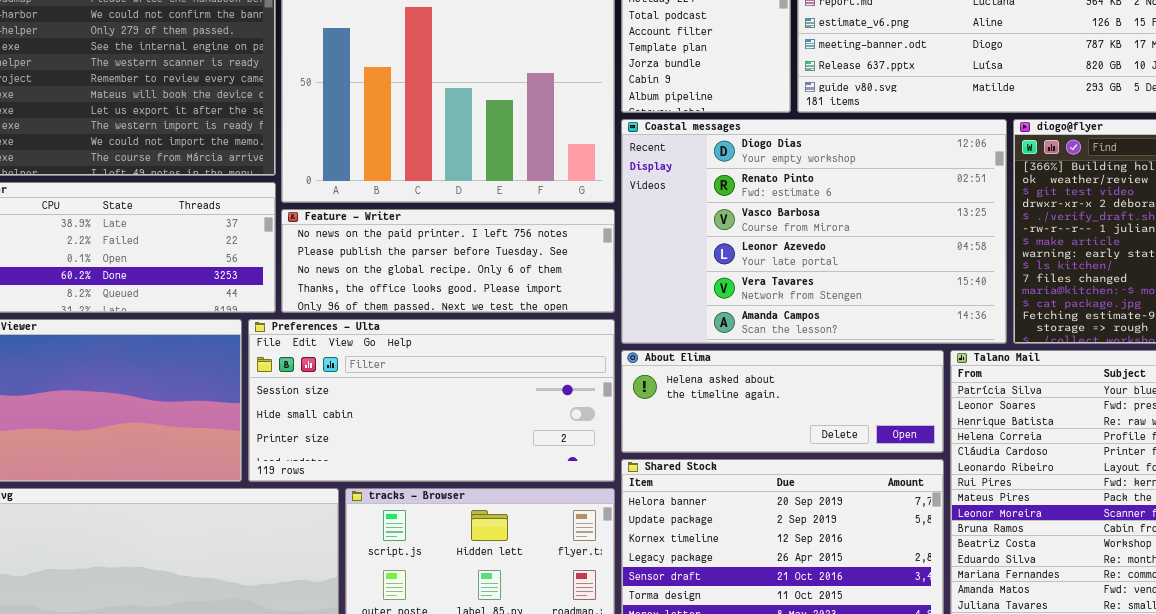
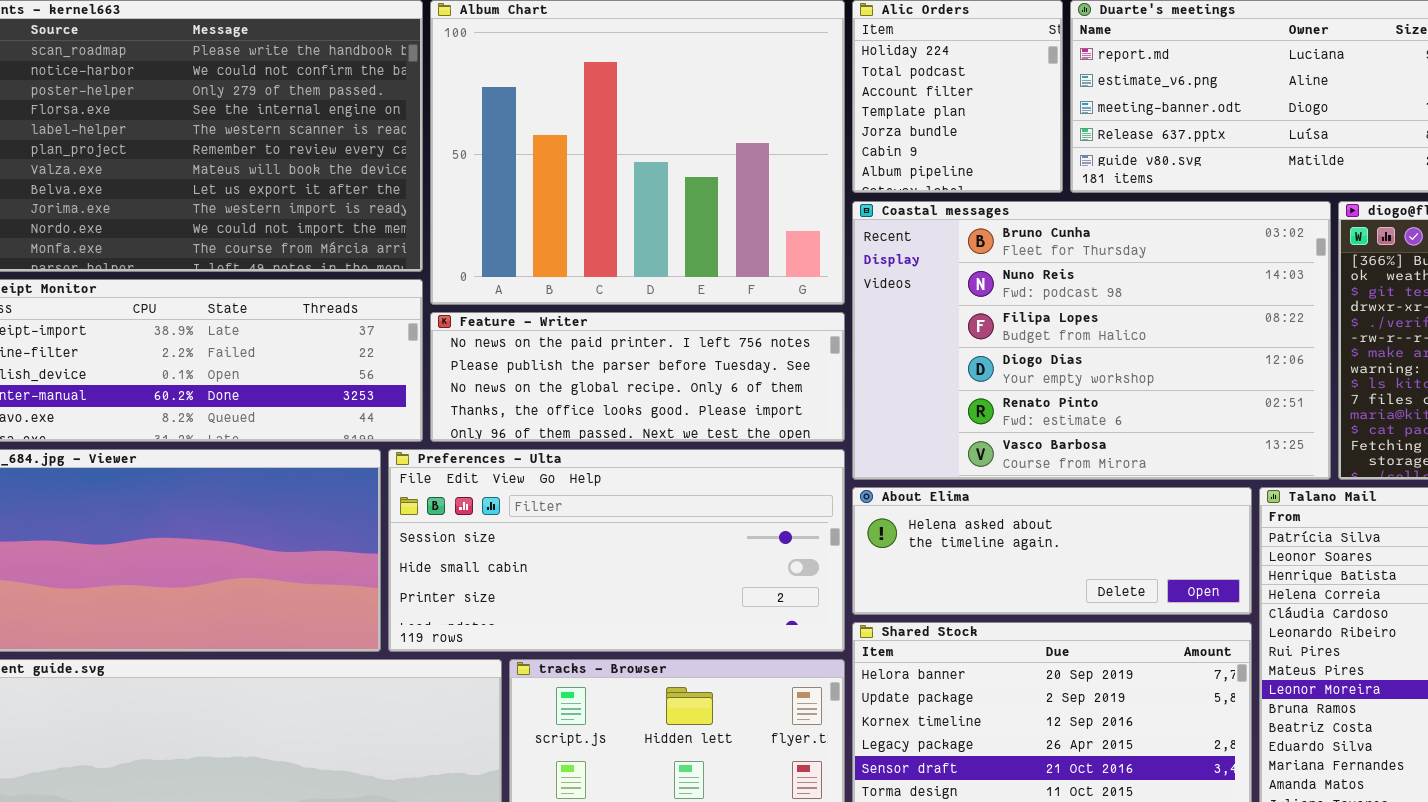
Coastal messages: [621,119,1007,344] -> [852,201,1331,480], scrolled up 3 rows

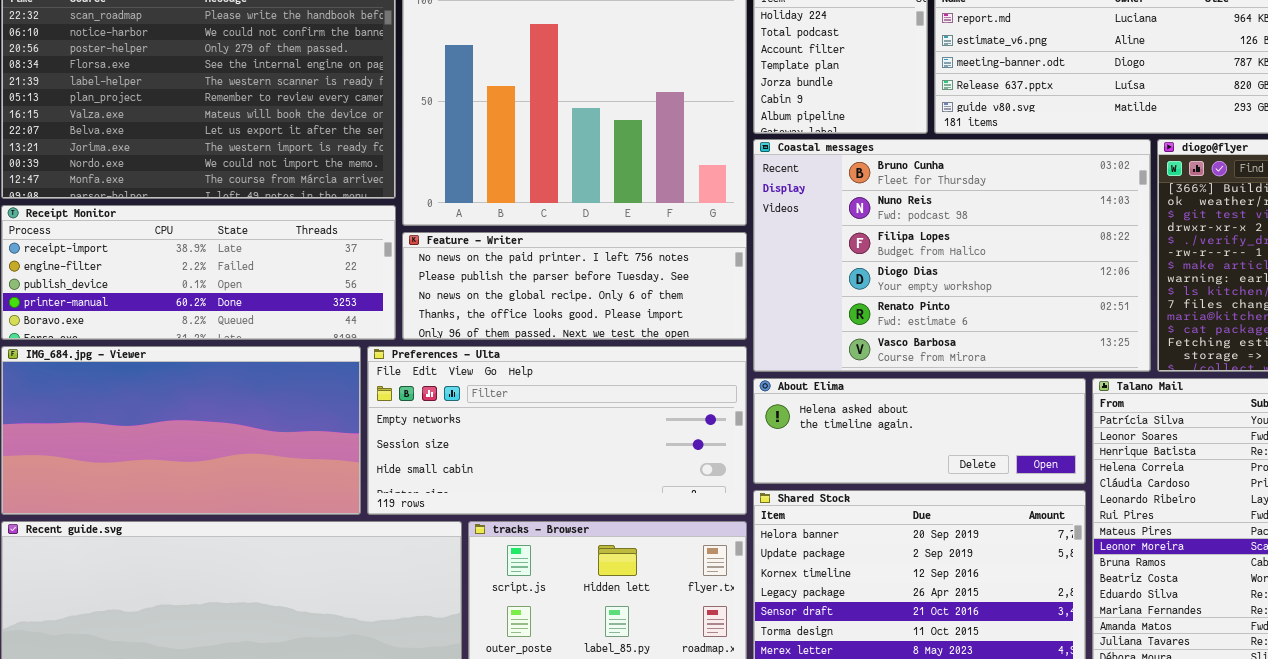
Preferences - Ulta: [388,449,845,652] -> [367,346,747,515], scrolled up 1 row

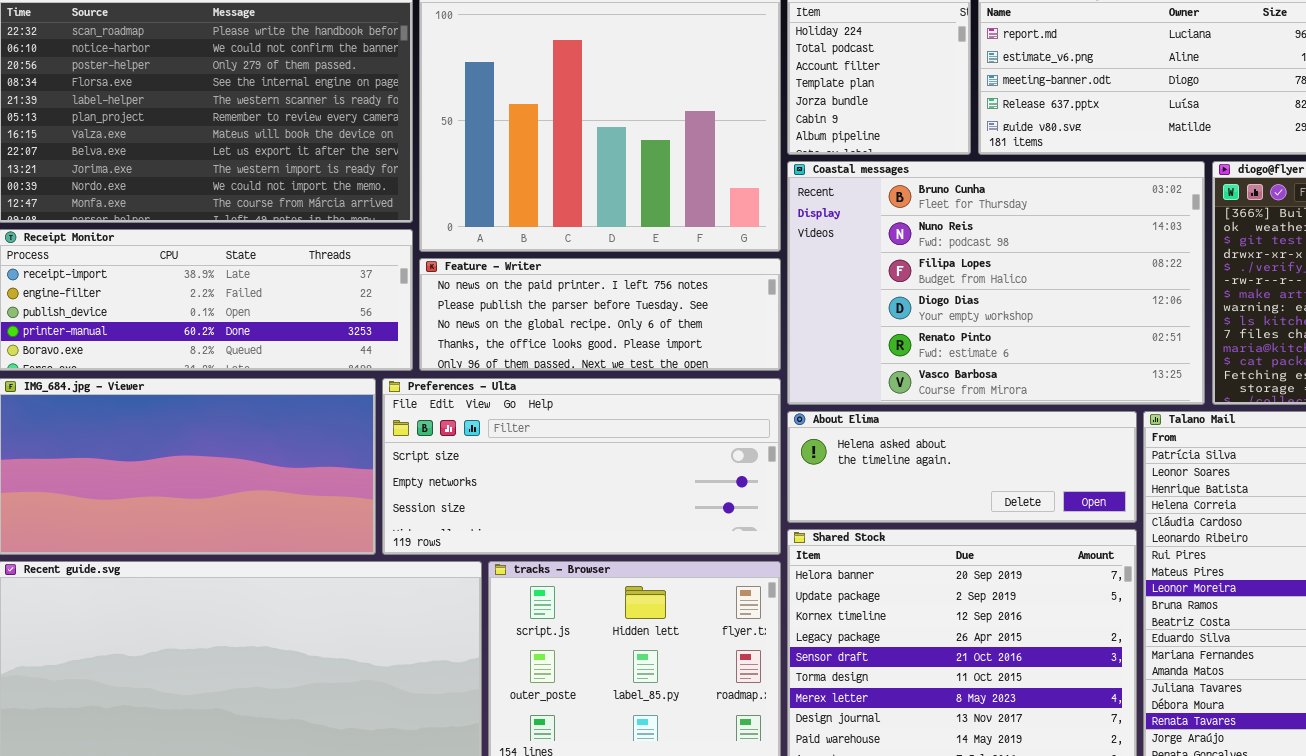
Preferences - Ulta: [367,346,747,515] -> [382,378,781,555], scrolled up 1 row

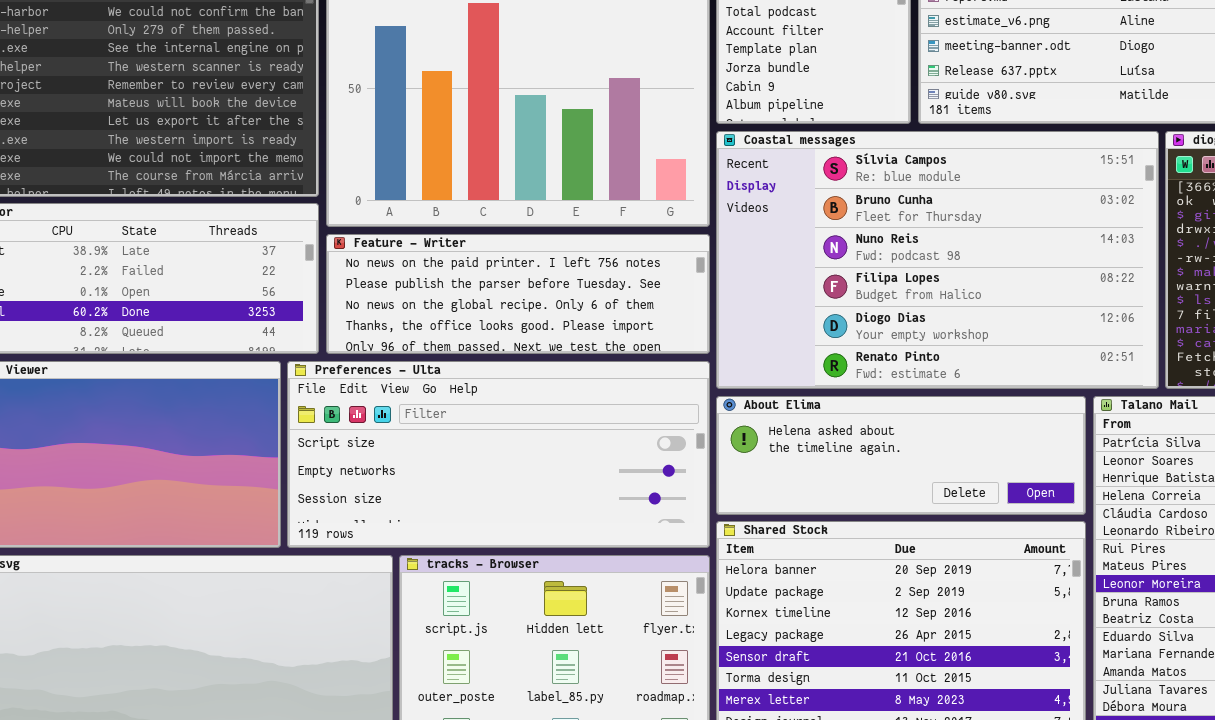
Coastal messages: [787,161,1205,405] -> [716,131,1159,389], scrolled up 1 row

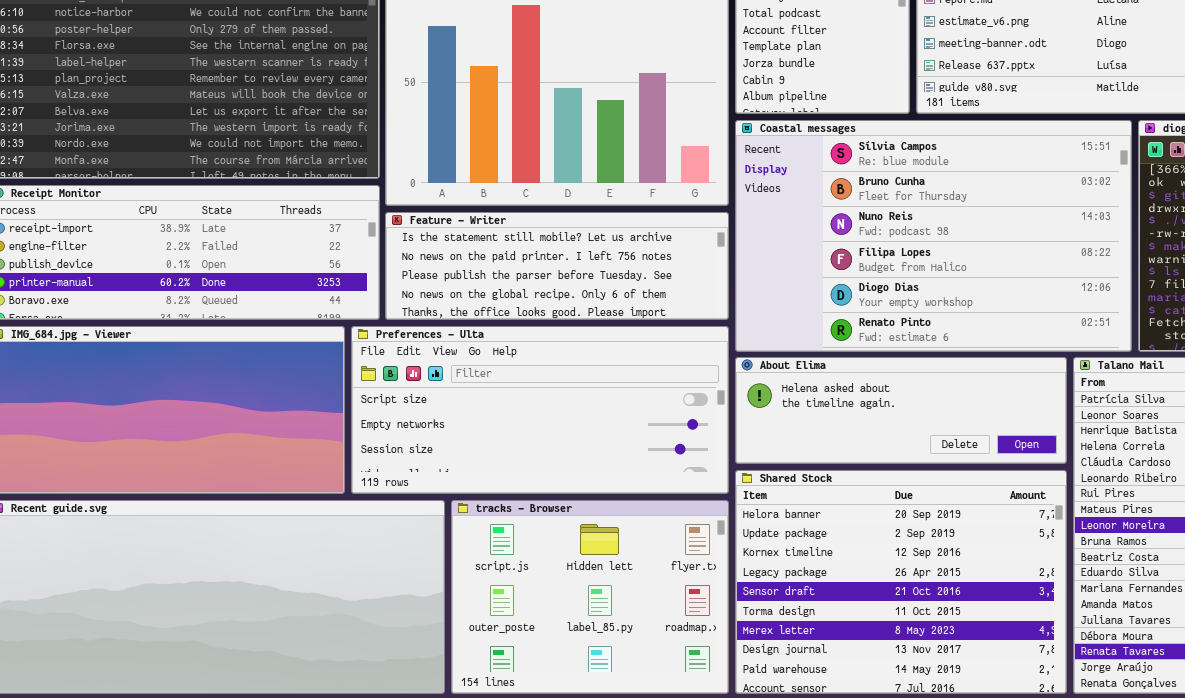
Feature - Writer: [326,234,710,354] -> [385,212,729,320], scrolled up 1 row

